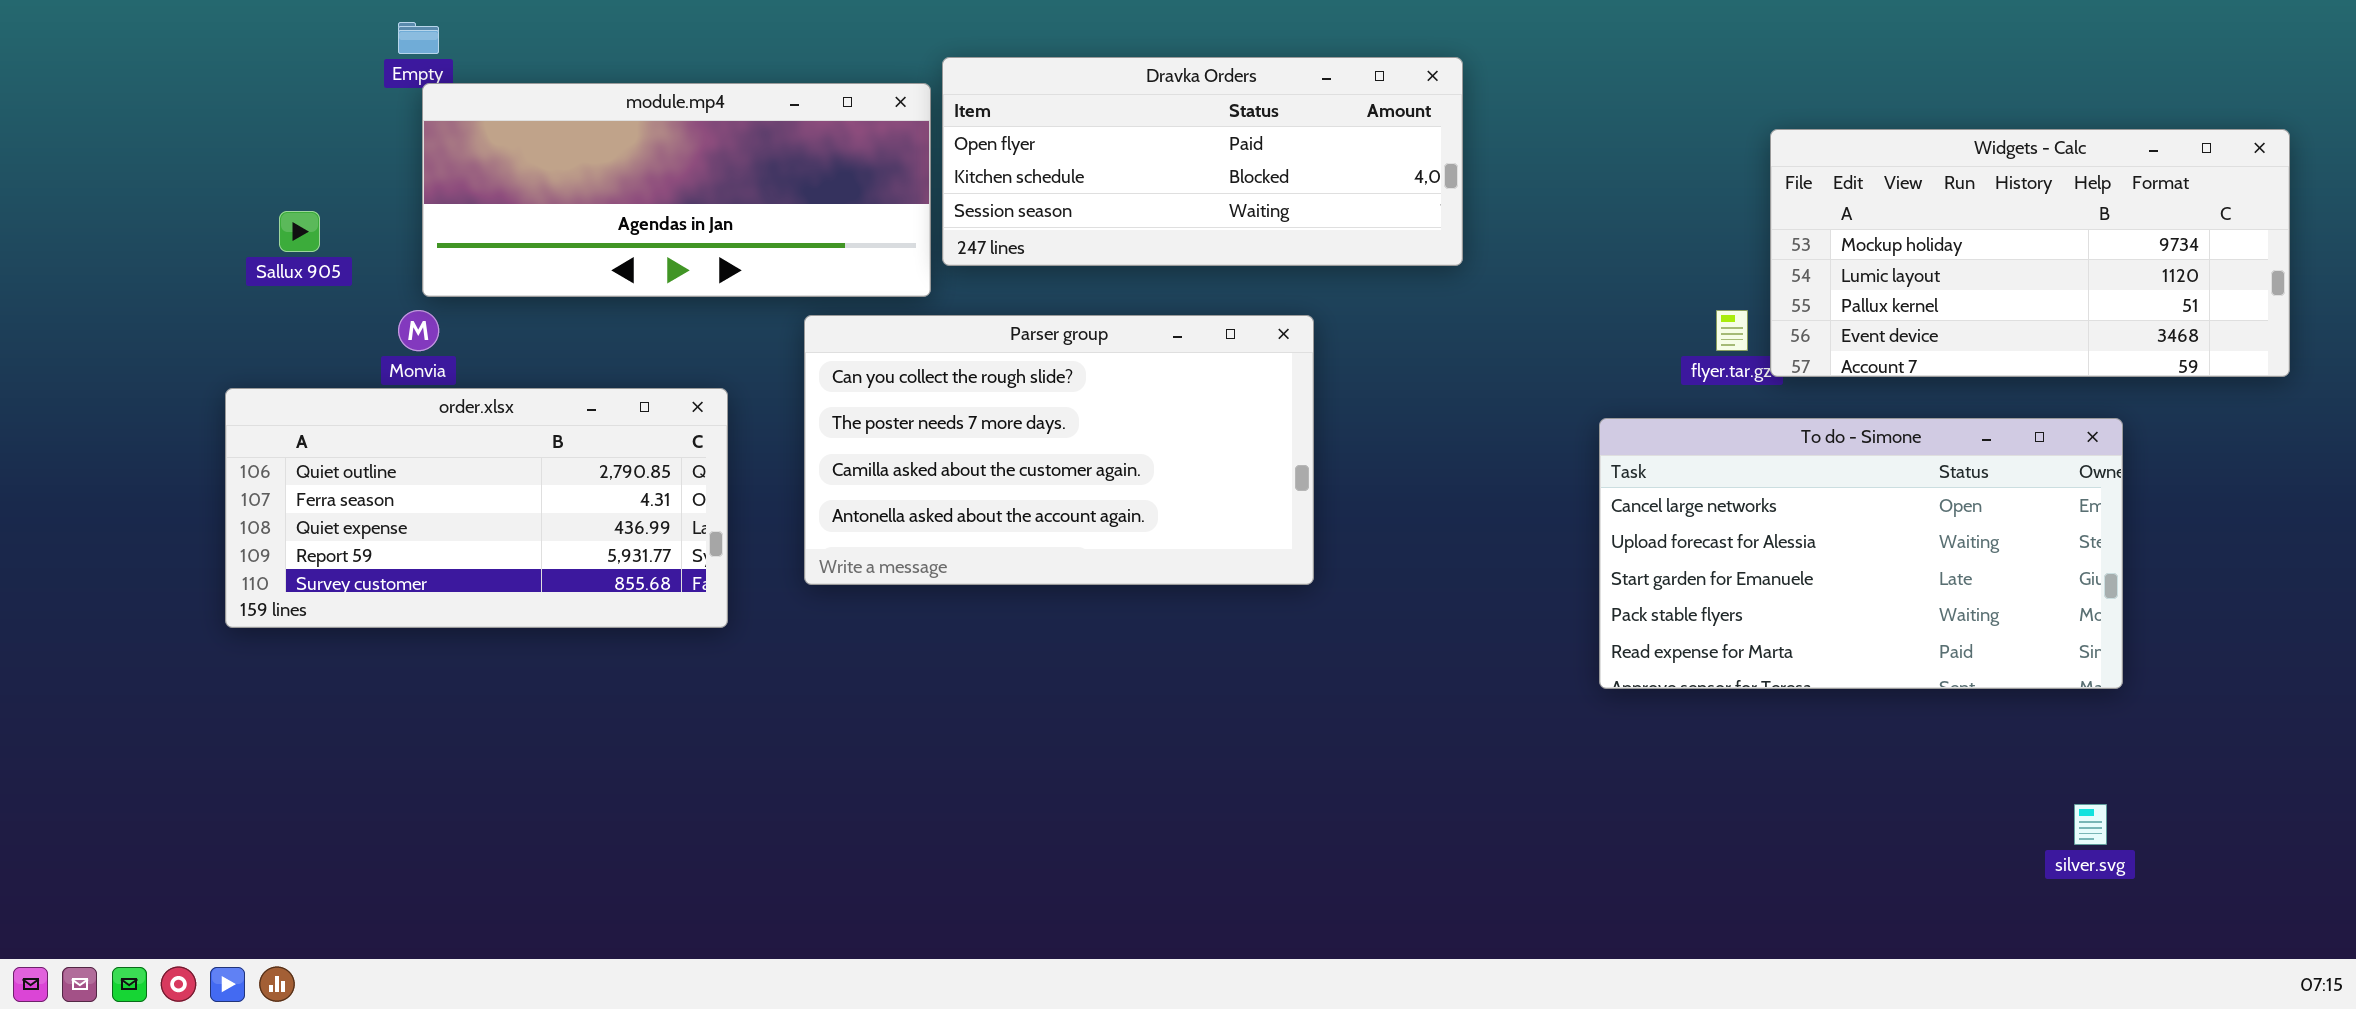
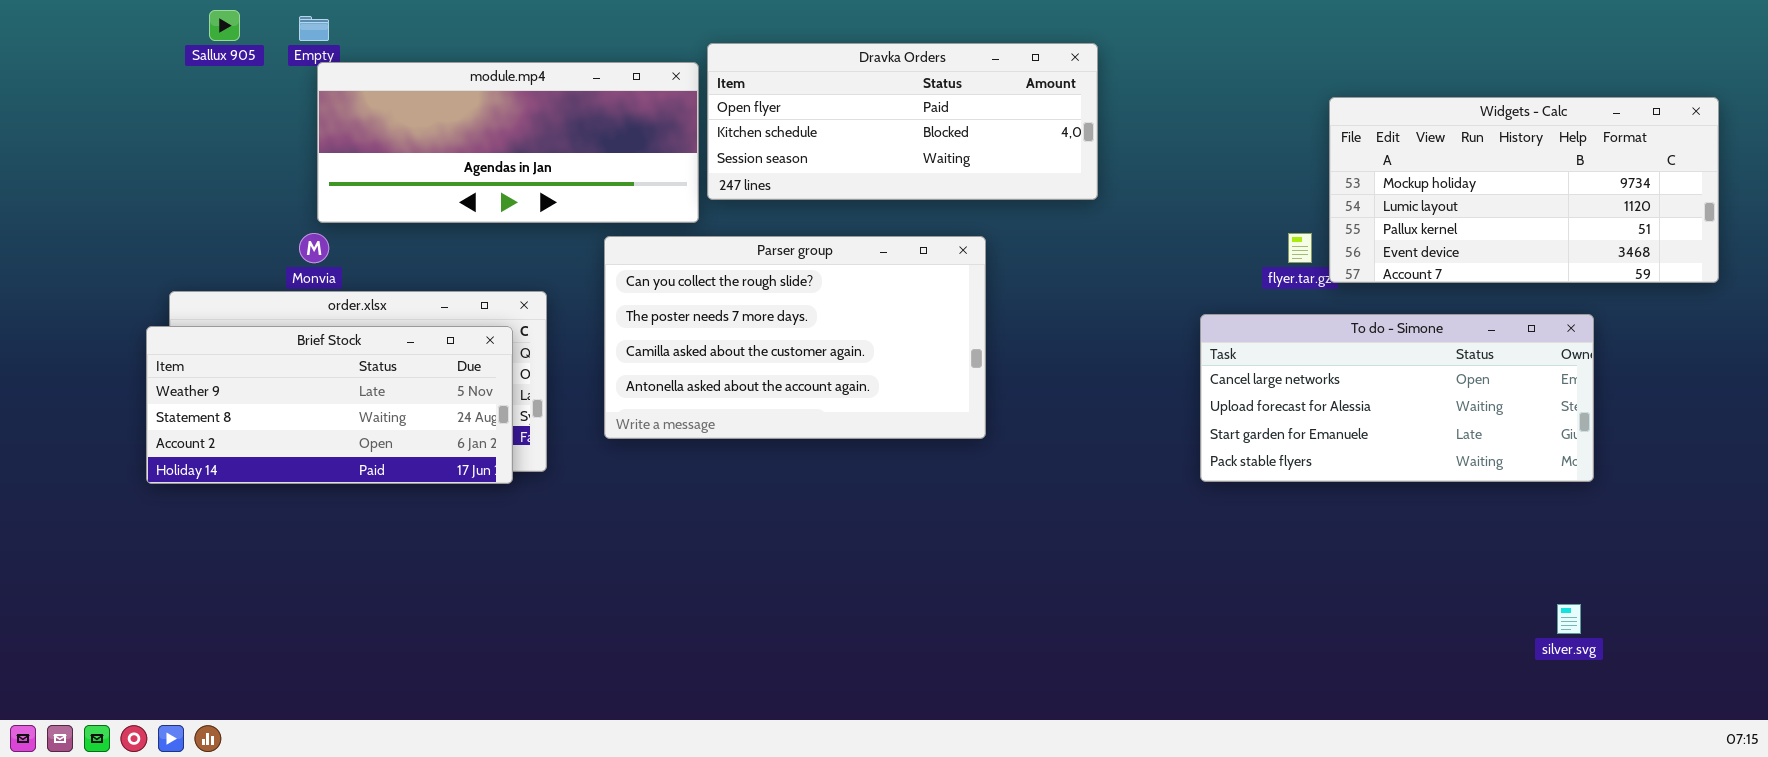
Sallux 905: [279,211,320,252] -> [209,10,240,41], moved
To do - Simone: [1599,418,2123,689] -> [1200,314,1594,482], resized
Brief Stock: none -> [146,326,513,484], opened

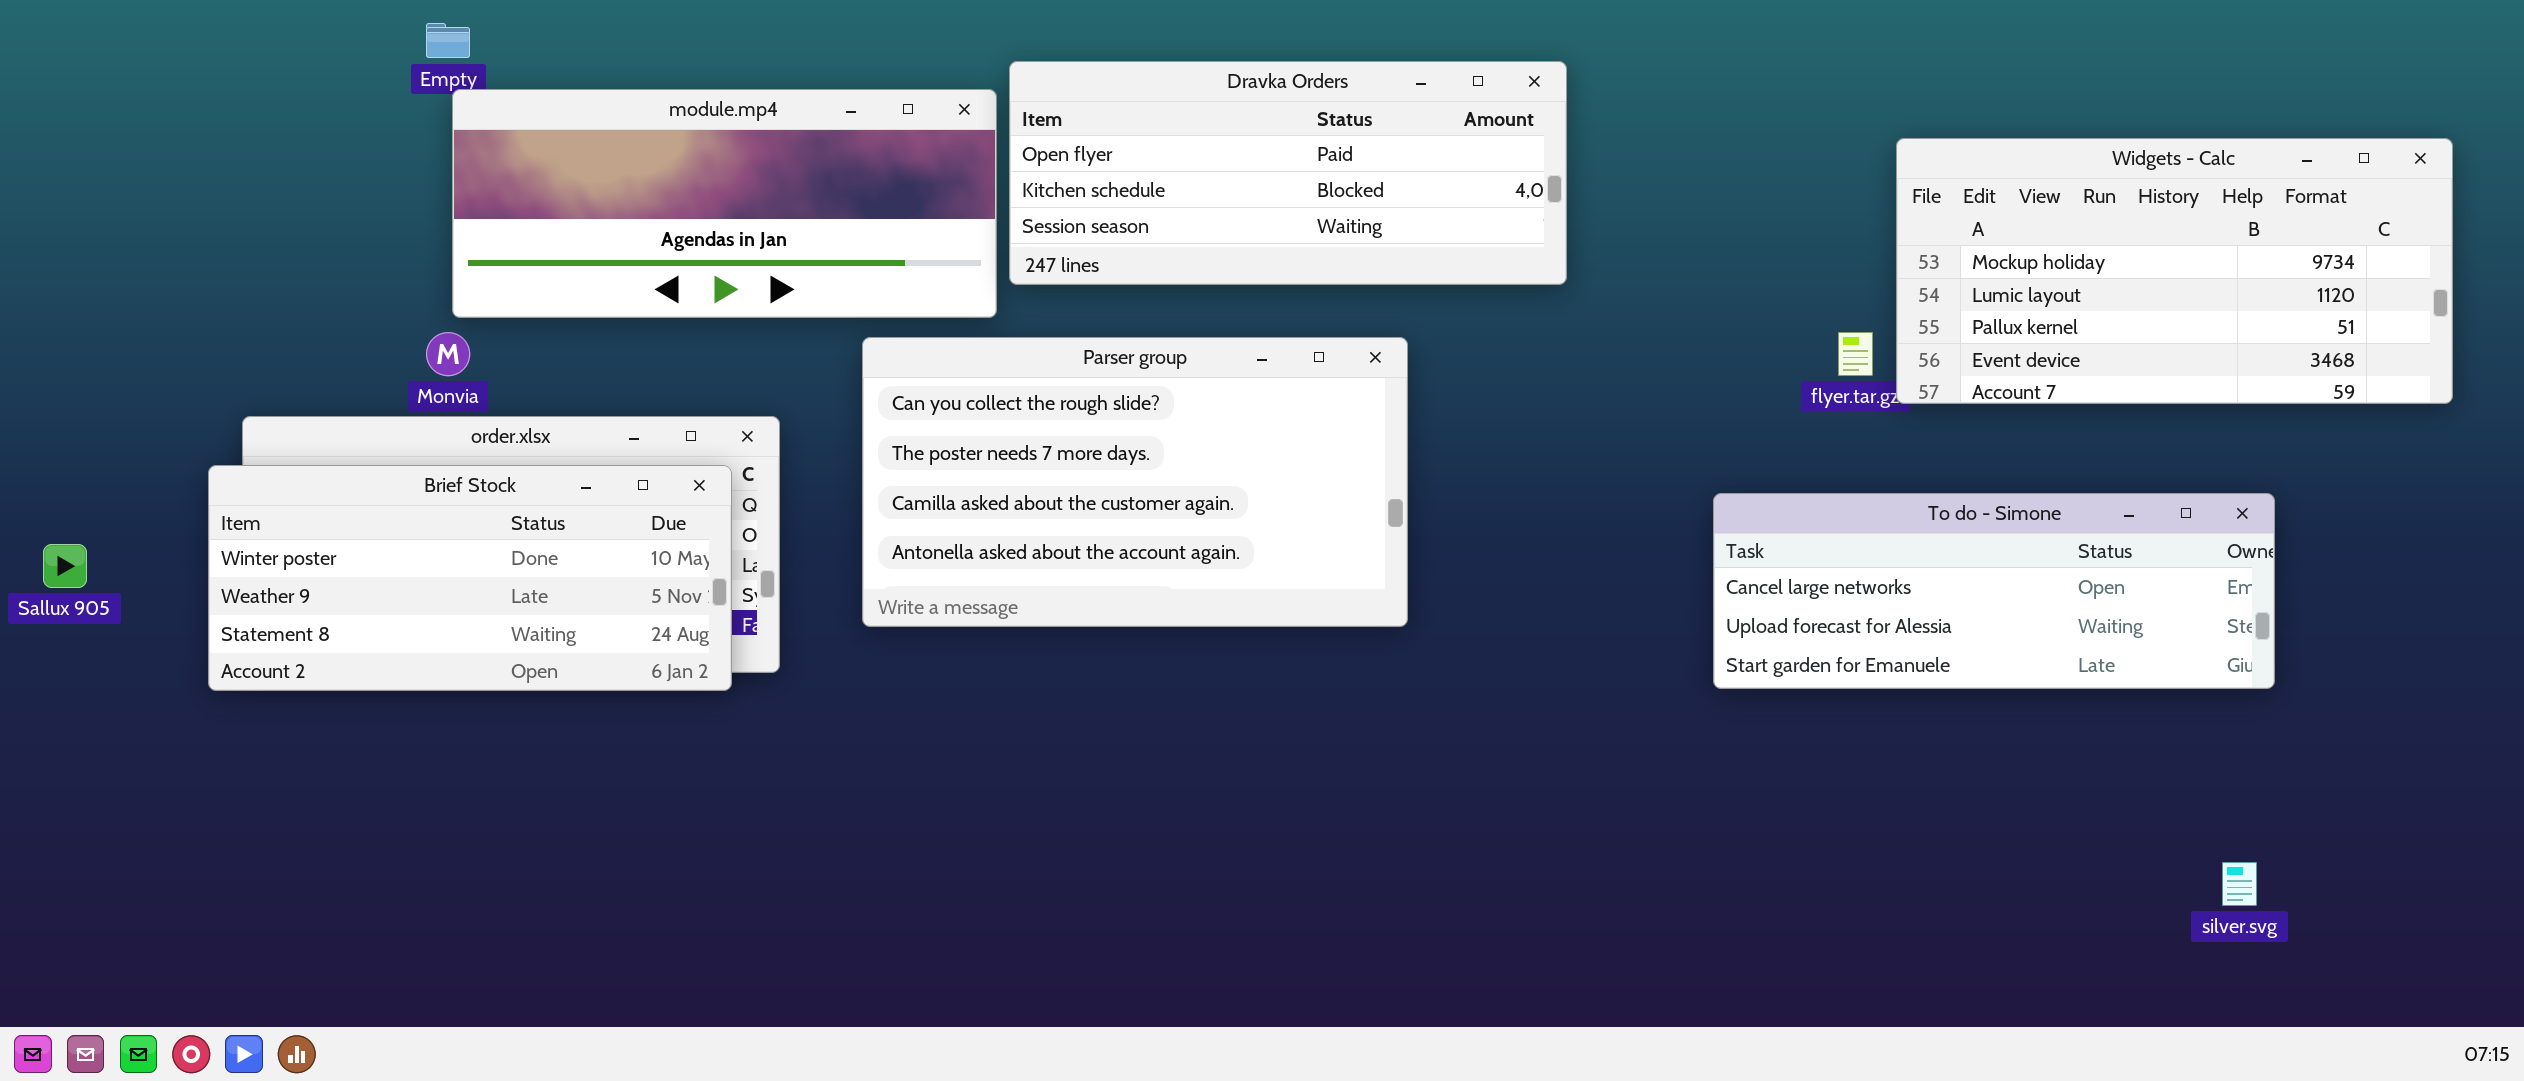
Sallux 905: [209,10,240,41] -> [43,544,87,588], moved
To do - Simone: [1200,314,1594,482] -> [1713,493,2275,689], resized
Brief Stock: [146,326,513,484] -> [208,465,732,691], scrolled up 1 row

